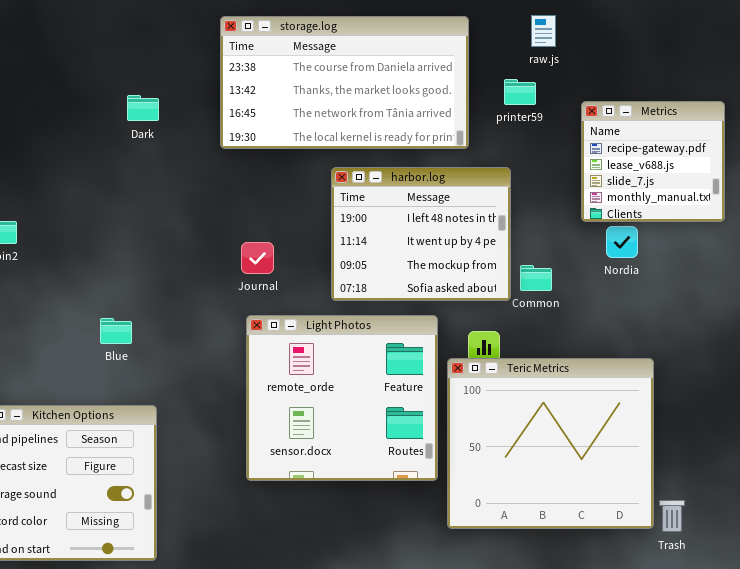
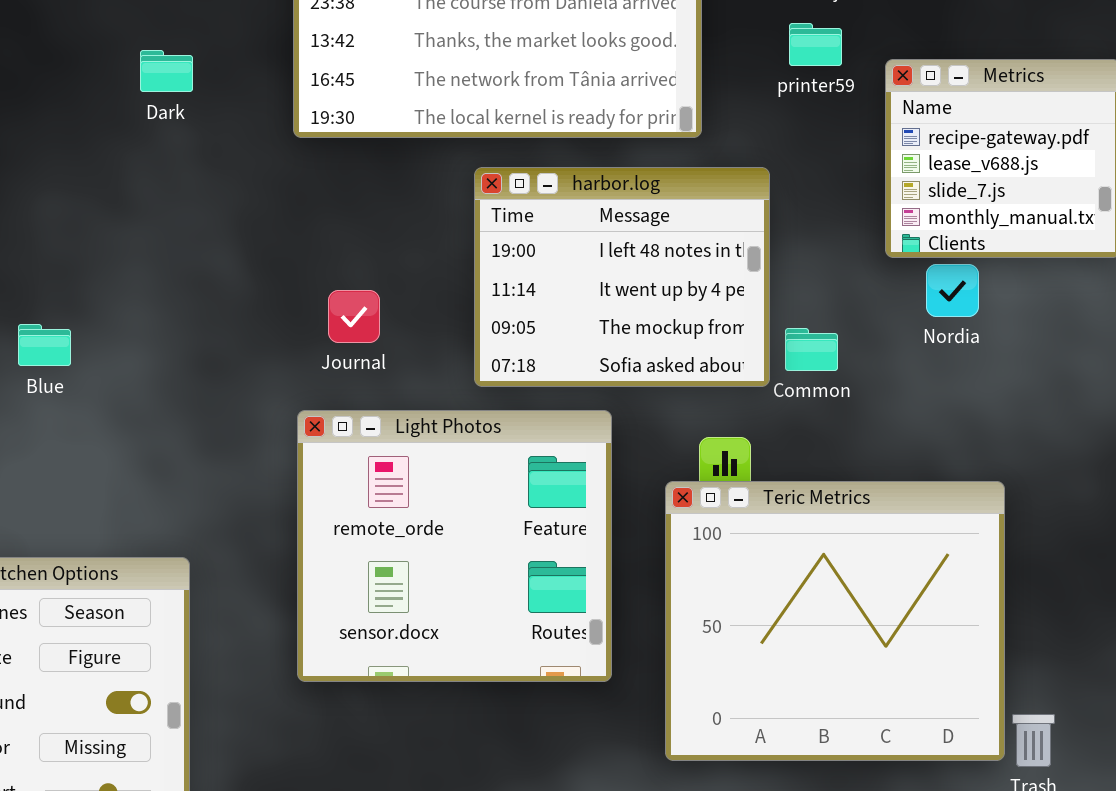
printer59: [504,79,536,105] -> [789,23,842,66], moved
Light Photos: [246,315,438,481] -> [297,410,612,682], moved
Blue: [100,318,132,344] -> [18,324,71,366], moved

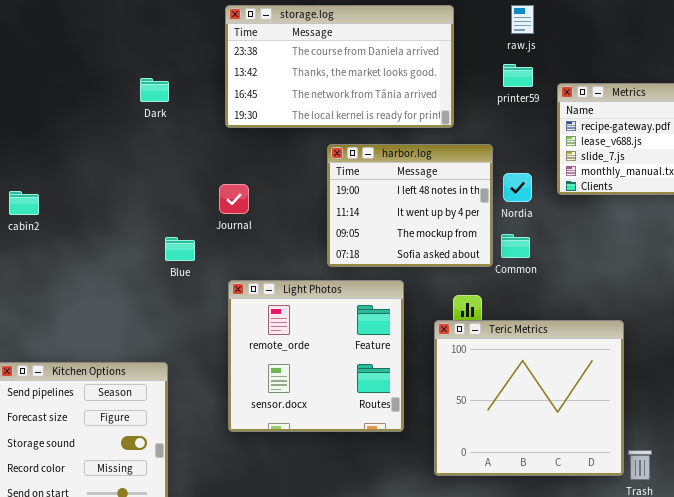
Nordia: [926,264,979,317] -> [503,173,532,202], moved
Journal: [328,290,380,343] -> [219,184,249,214], moved
Blue: [18,324,71,366] -> [165,237,195,261], moved

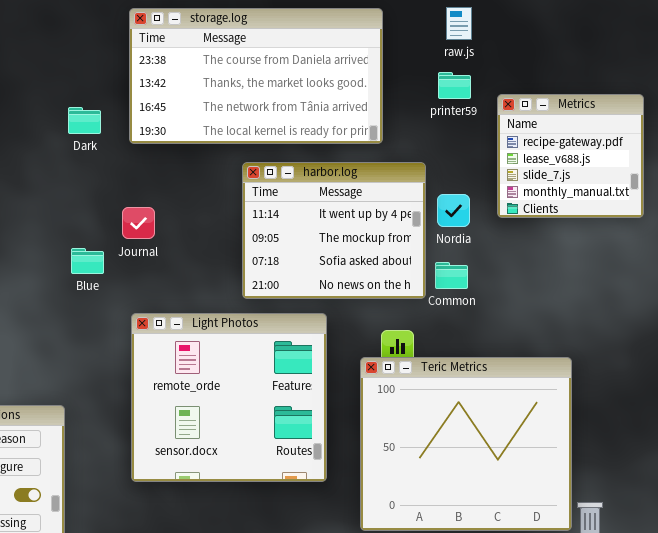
Dark: [140,78,169,102] -> [68,107,101,134], moved
harbor.log: [327,144,493,267] -> [242,162,426,299], scrolled down 1 row
Blue: [165,237,195,261] -> [71,248,104,274], moved

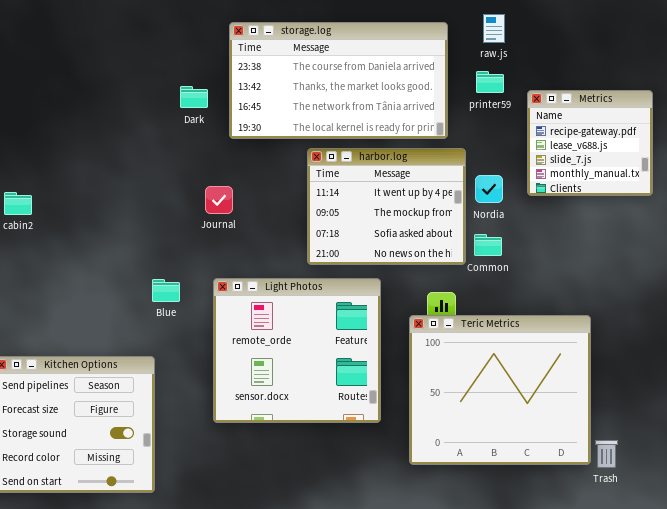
storage.log: [129,8,383,144] -> [229,22,448,139], moved
Dark: [68,107,101,134] -> [180,86,208,108], moved
Blue: [71,248,104,274] -> [152,279,180,302], moved

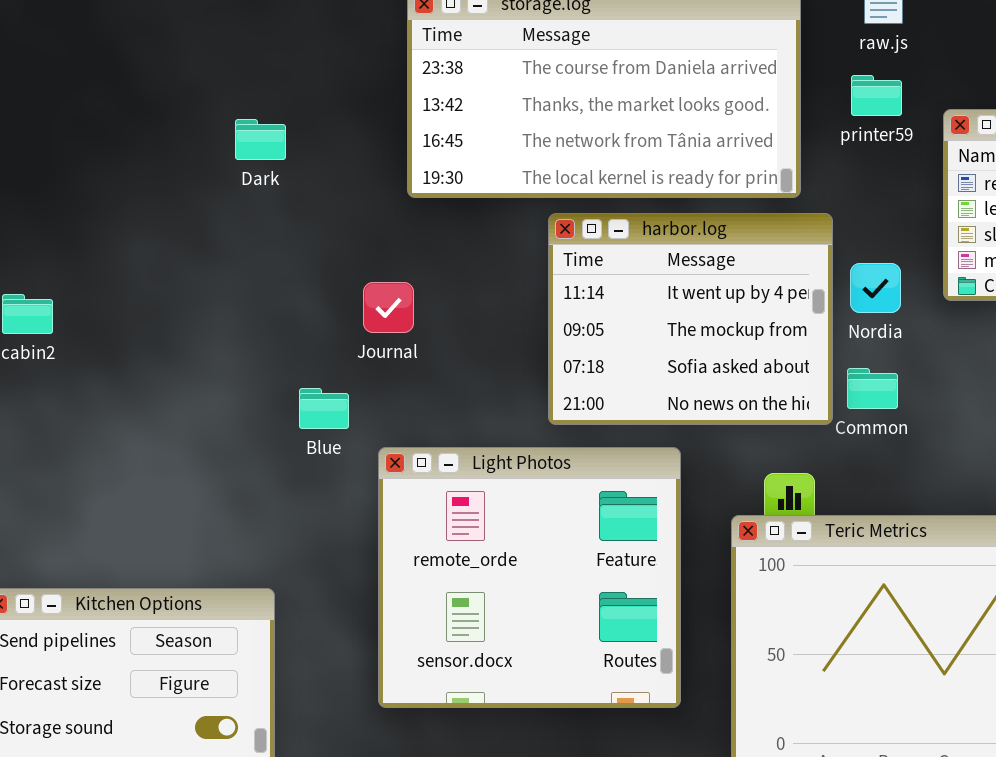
Dark: [180,86,208,108] -> [235,119,286,160], moved
Blue: [152,279,180,302] -> [299,388,349,429], moved

